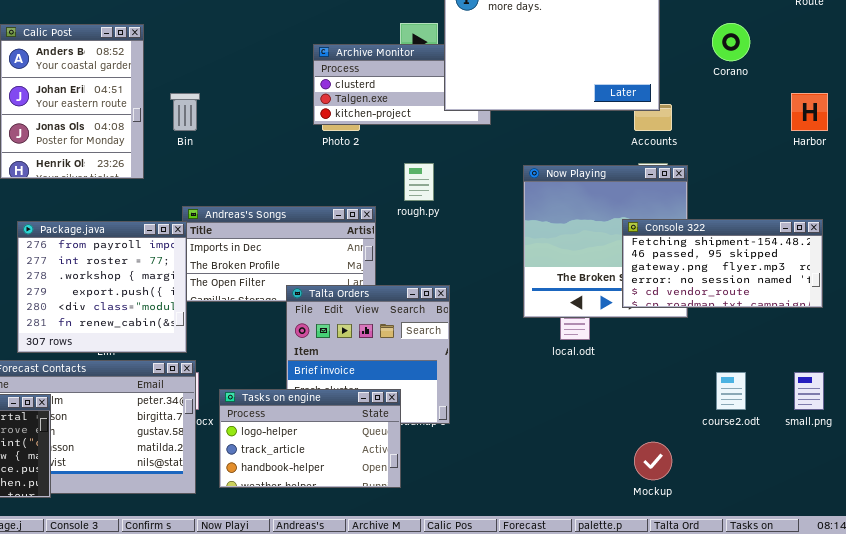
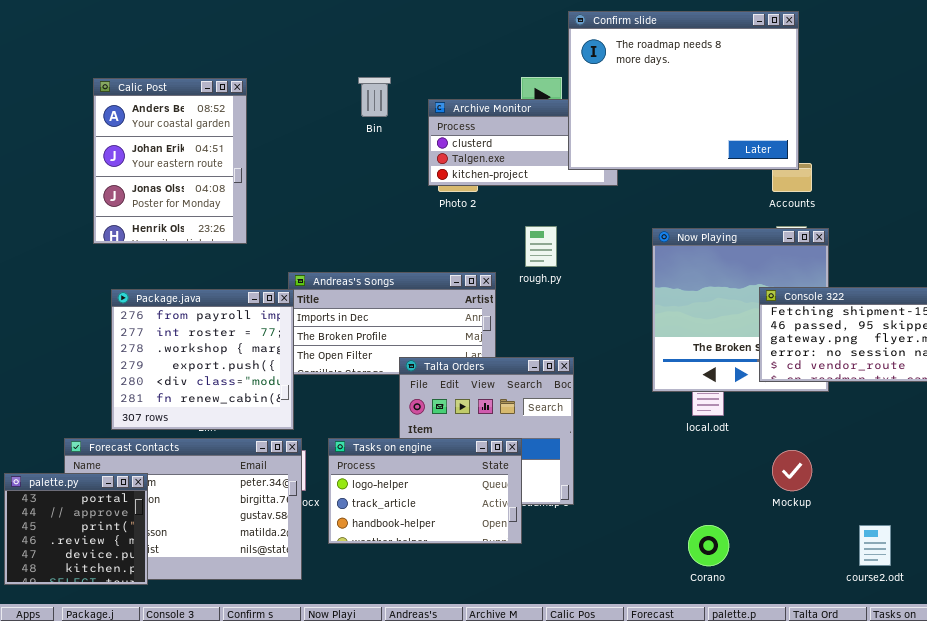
Corano: [712,23,750,61] -> [688,525,729,566], moved
Bin: [170,93,200,131] -> [358,77,391,117], moved
course2.odt: [716,372,746,410] -> [859,525,891,566], moved
Tasks on engine: [219,389,401,488] -> [328,438,522,544], moved
Mockup: [634,442,672,480] -> [772,450,812,491], moved

